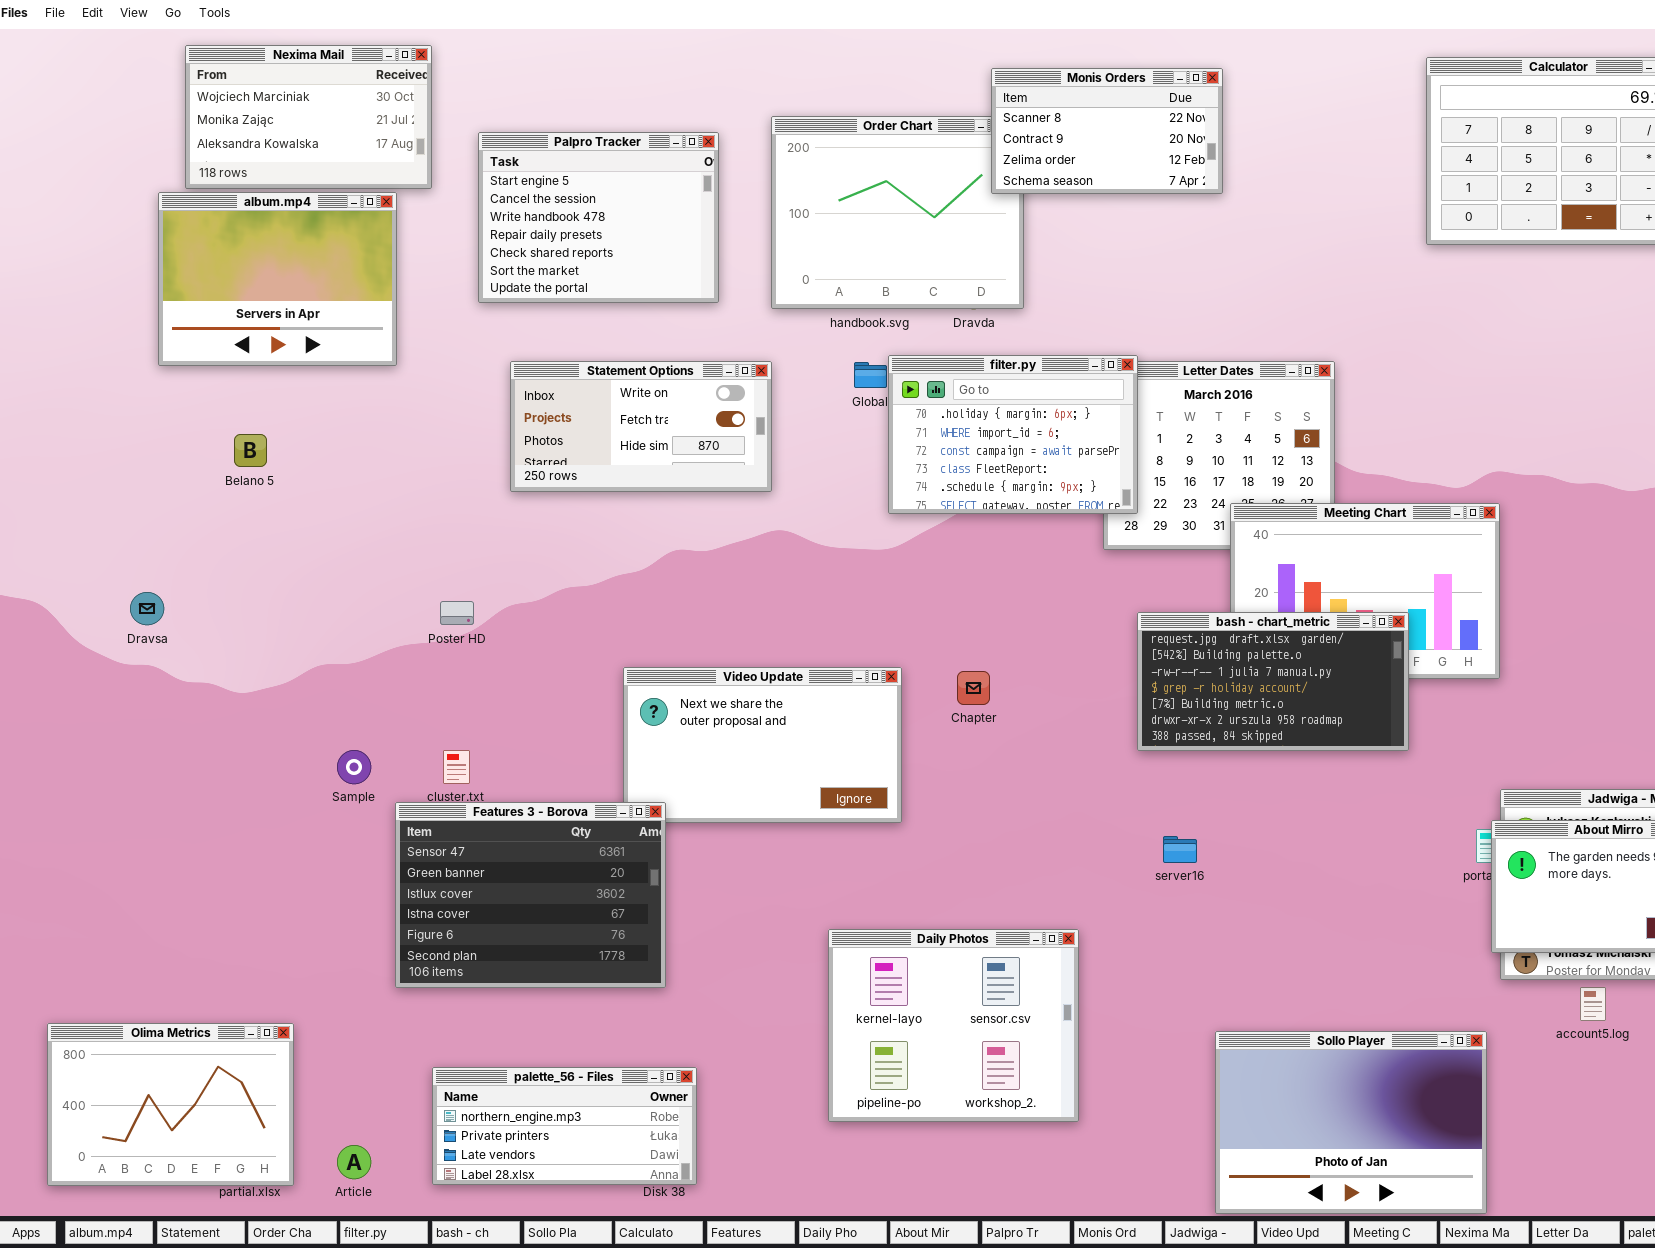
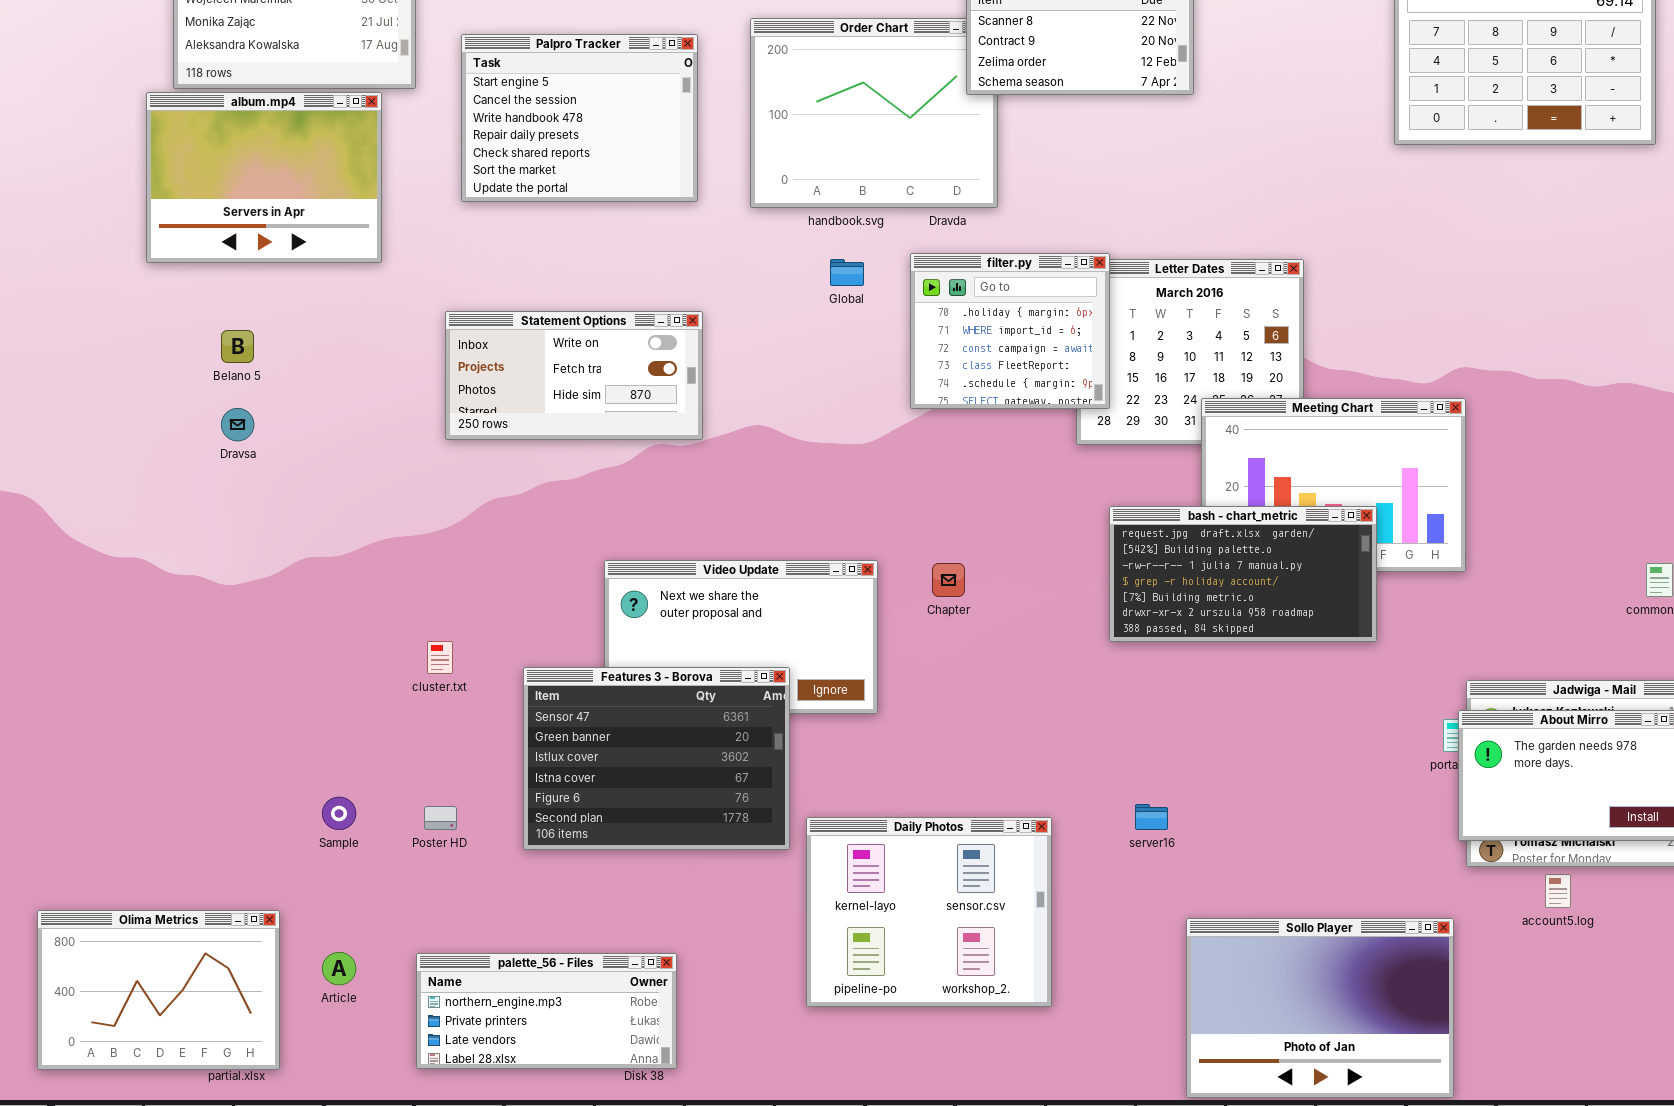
filter.py: [888,355,1138,514] -> [910,253,1110,409], resized
Statement Options: [510,361,772,492] -> [445,311,703,440], moved
Dravsa: [130,592,164,625] -> [221,408,254,441], moved
Poster HD: [440,601,474,625] -> [424,806,457,830], moved
Sample: [337,750,371,784] -> [322,797,356,830], moved
Features 3 - Borova: [395,802,666,988] -> [523,667,790,850], moved
server16: [1163,836,1197,863] -> [1135,804,1168,830], moved
Article: [337,1145,371,1179] -> [322,952,356,985], moved

